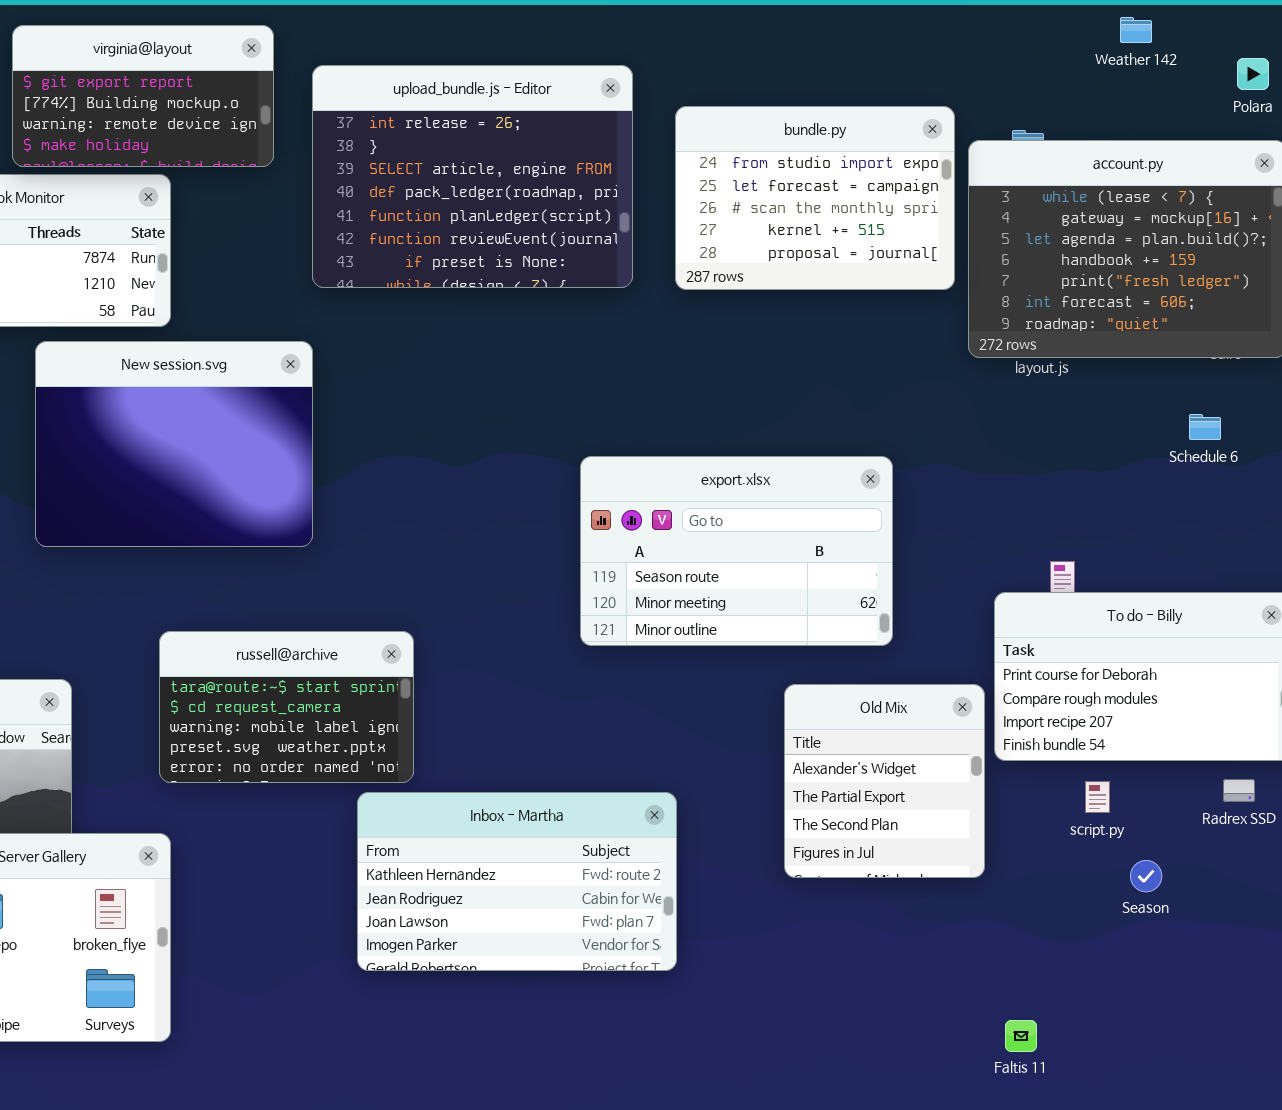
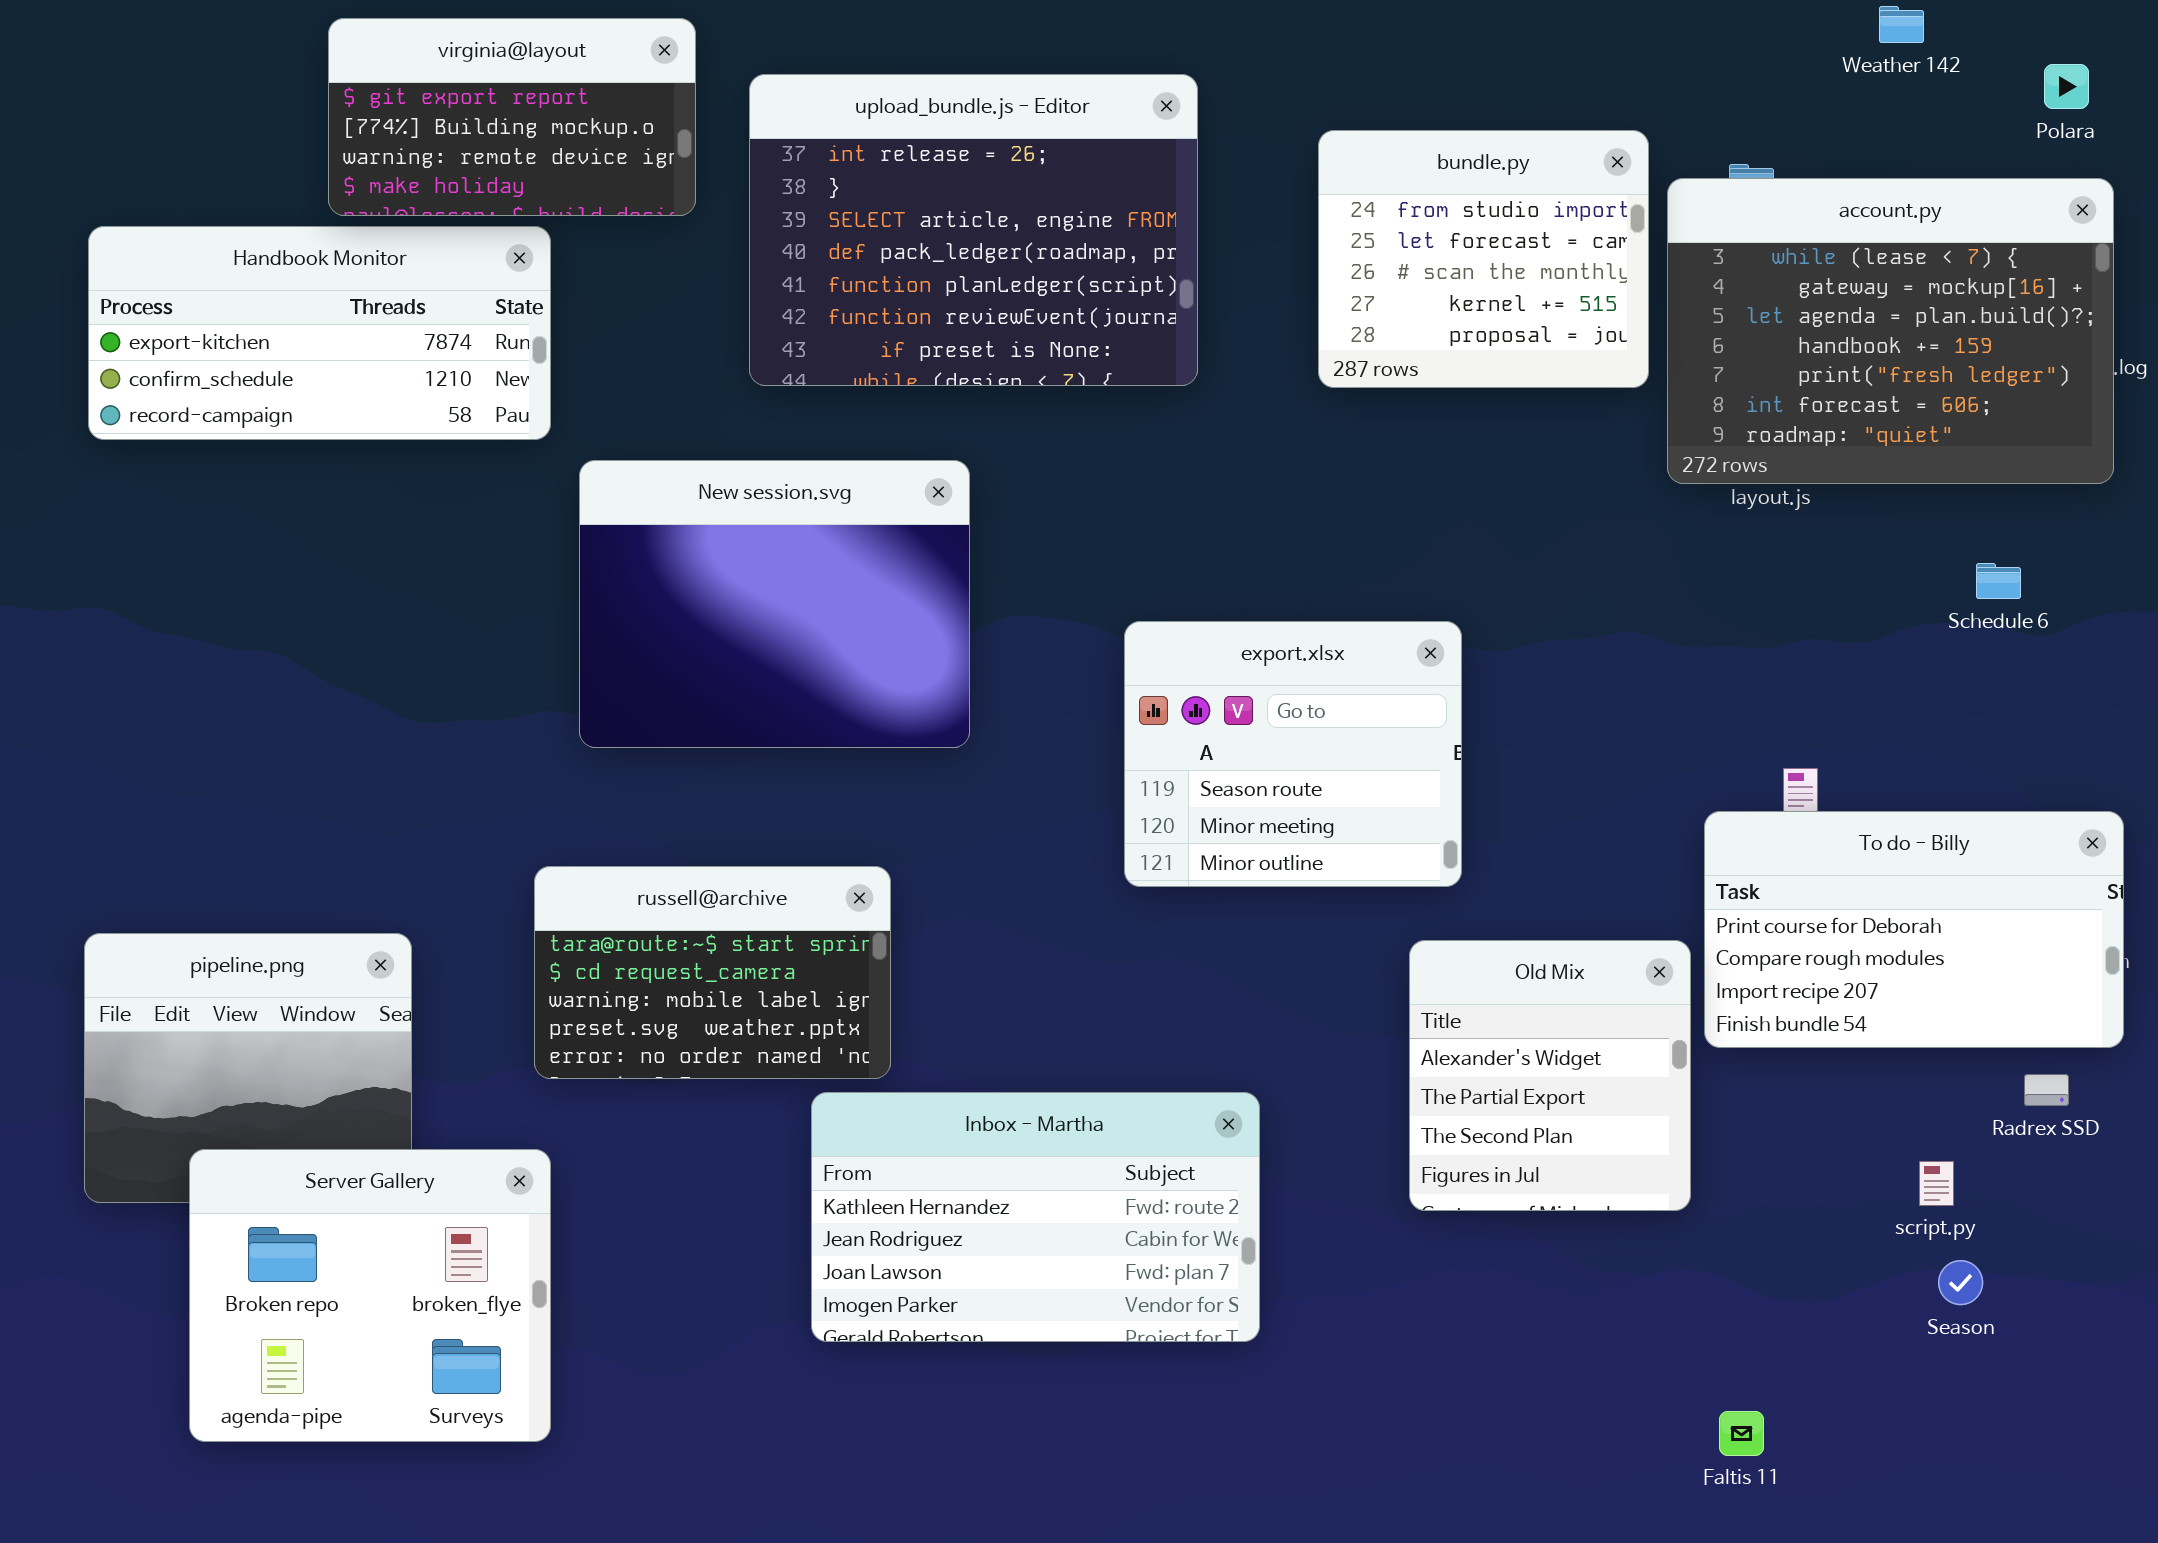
bundle.py: [675,106,955,290] -> [1318,130,1649,388], resized
New session.svg: [35,341,313,547] -> [579,460,970,748], moved
export.xlsx: [580,456,893,646] -> [1124,621,1462,887], resized
script.py: [1085,781,1110,813] -> [1919,1161,1954,1206], moved
Season: [1130,860,1162,892] -> [1938,1260,1983,1305], moved

